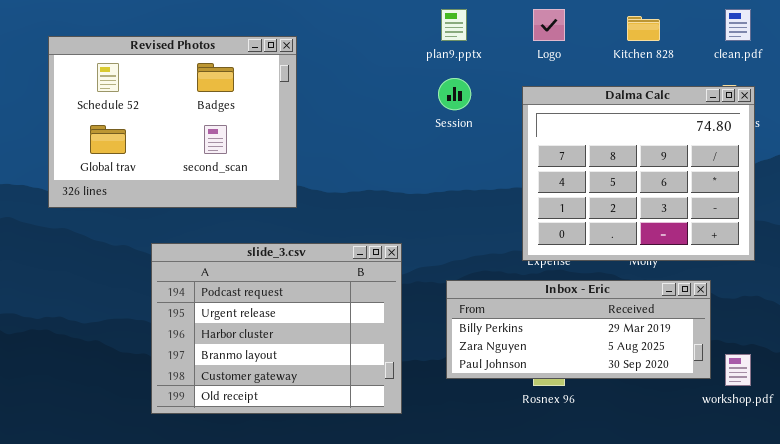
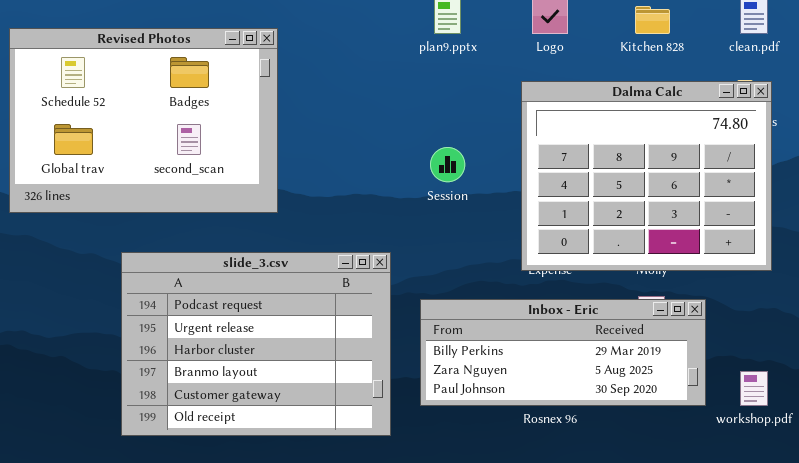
Session: [438,78,471,110] -> [430,147,465,182], moved
Inbox - Eric: [446,280,711,379] -> [420,299,706,406], moved

